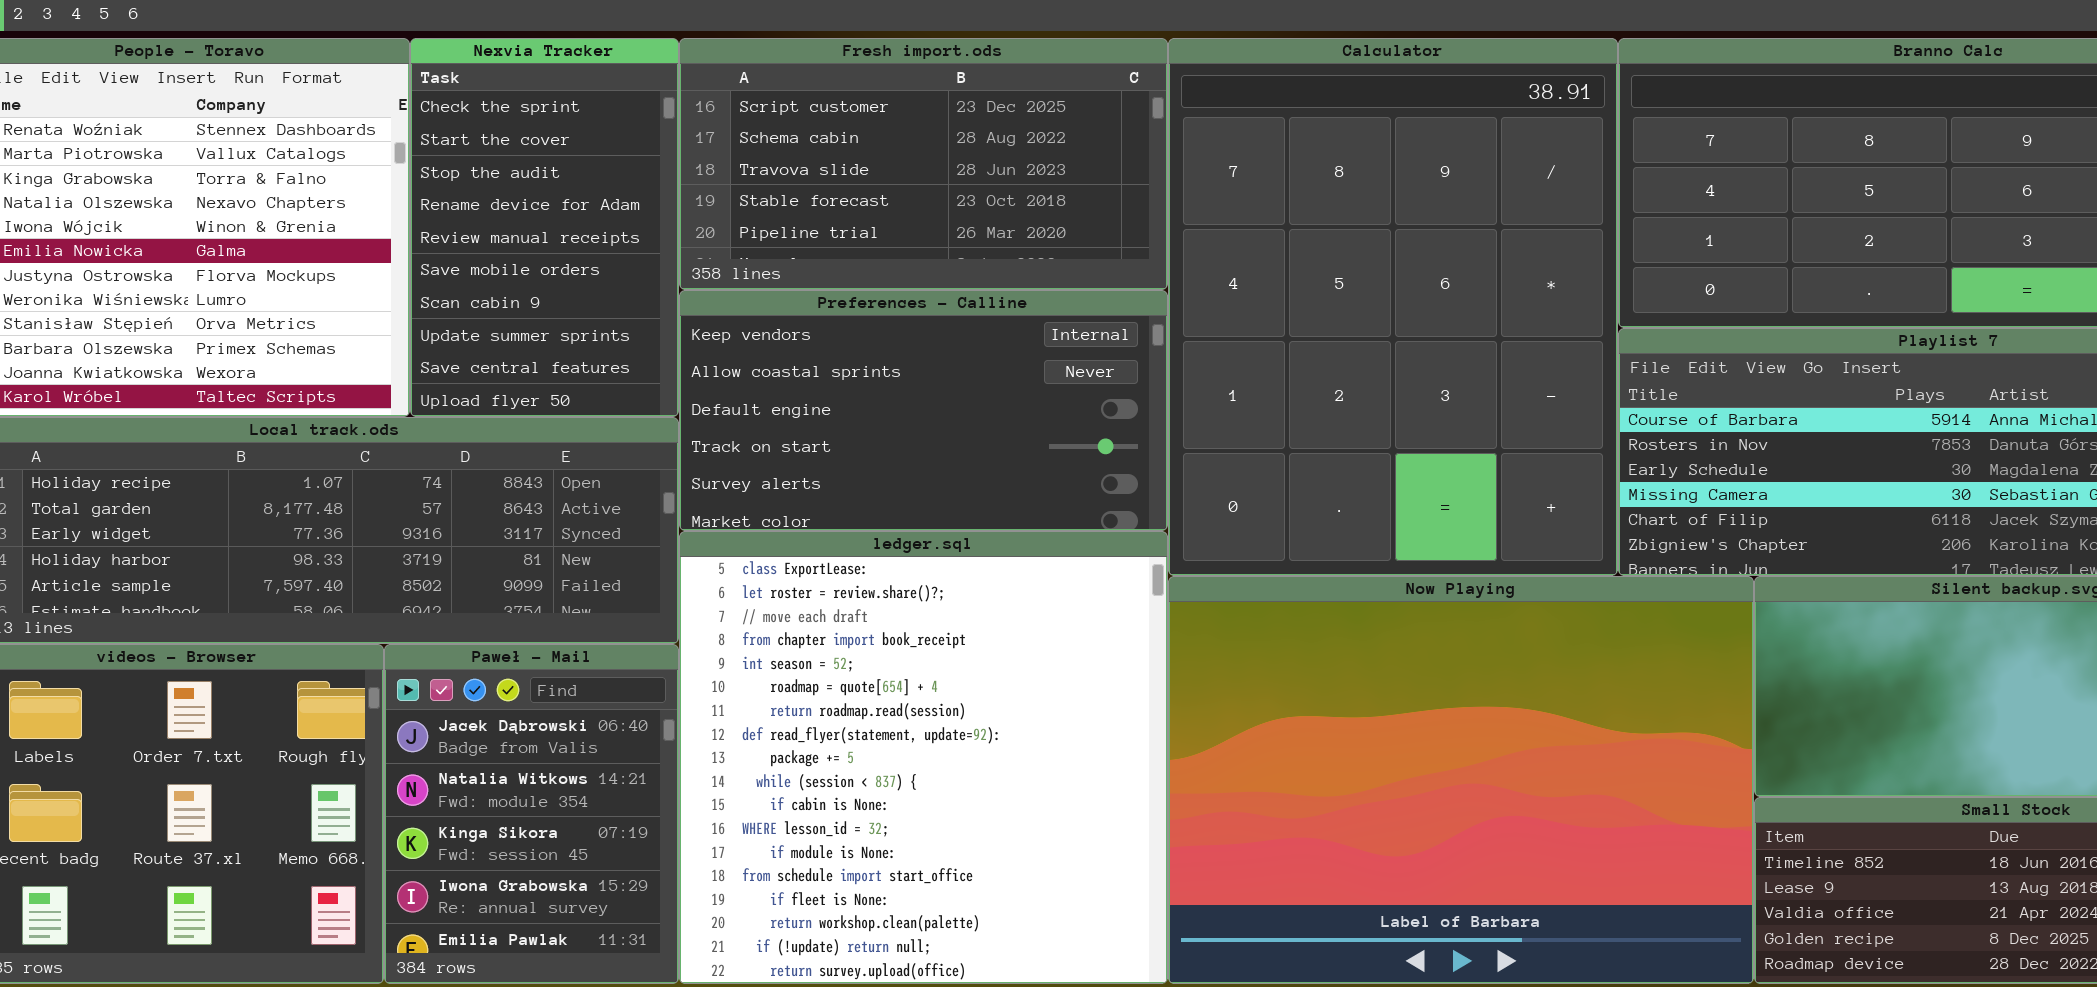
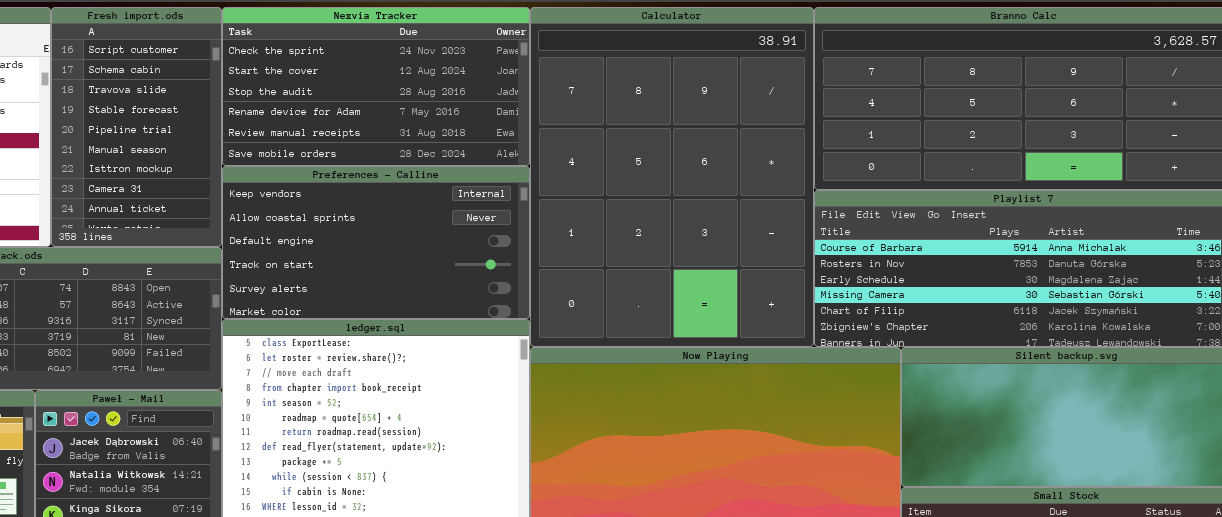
Nexvia Tracker: [410,38,679,417] -> [222,7,530,166], moved, resized
Fresh import.ods: [679,38,1168,290] -> [51,7,222,247], moved, resized

